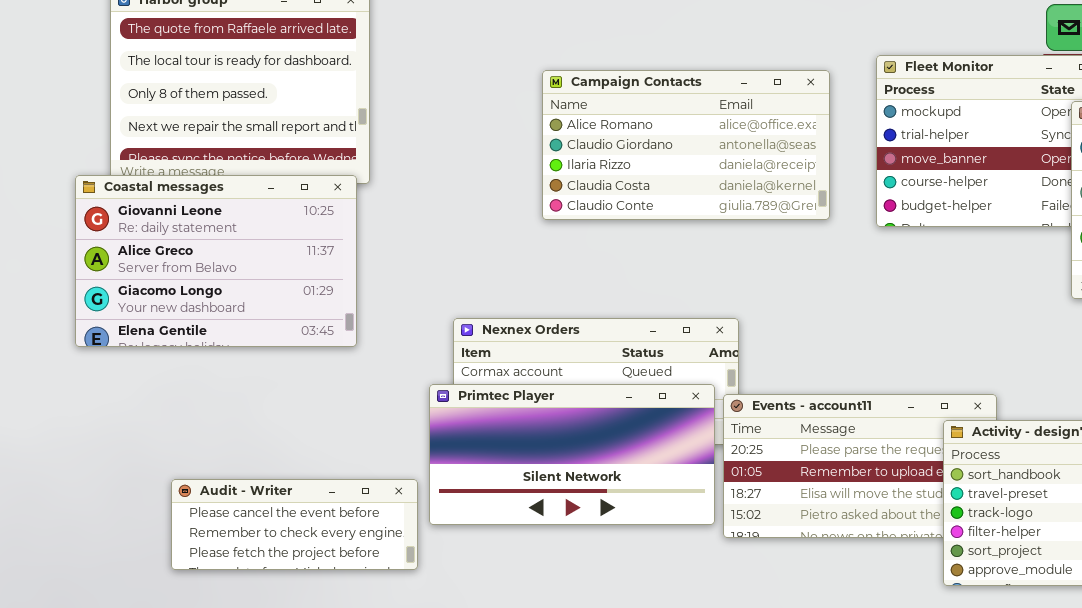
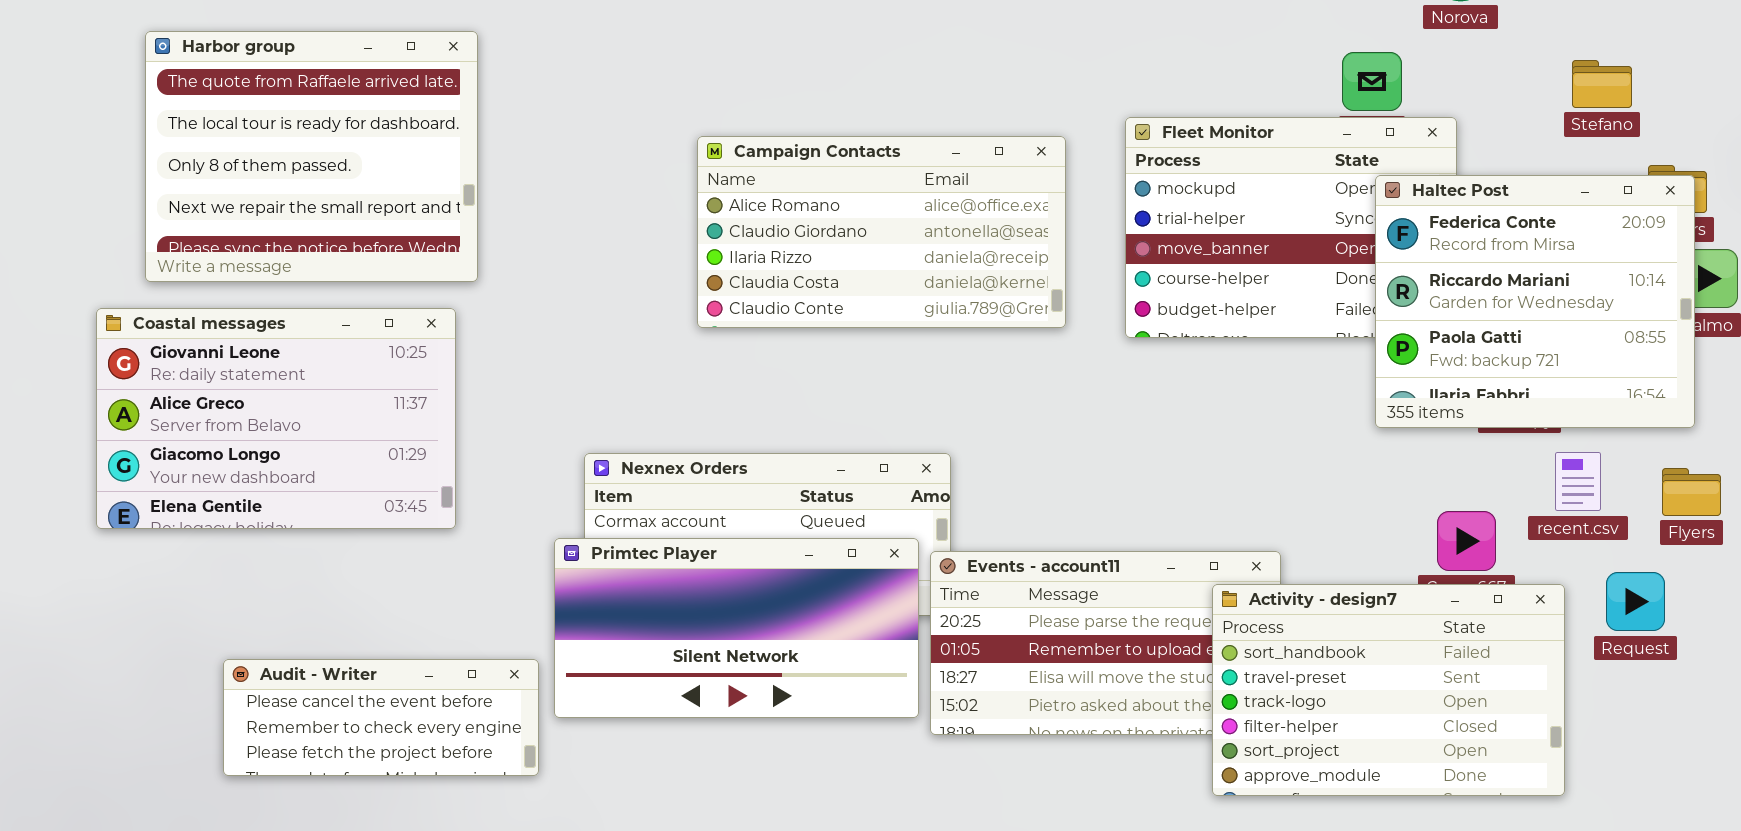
Coastal messages: [75,175,357,347] -> [96,308,456,529], moved

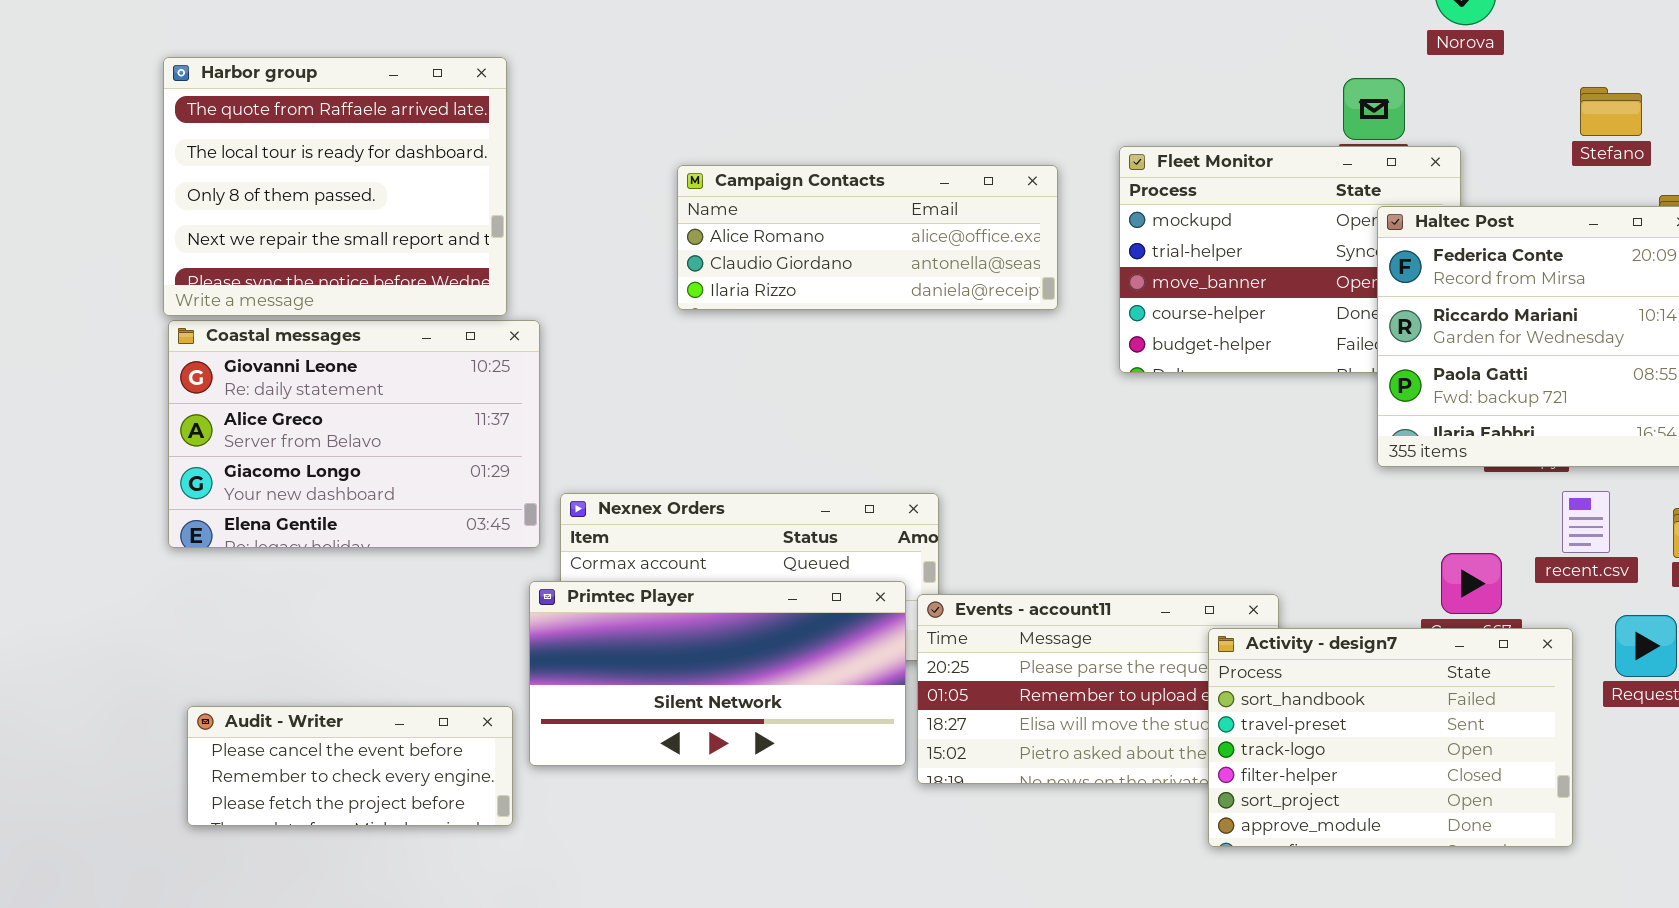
Harbor group: [145,31,478,282] -> [163,57,507,316], moved
Campaign Contacts: [697,136,1066,328] -> [677,165,1058,310], resized
Coastal messages: [96,308,456,529] -> [168,320,540,548], moved

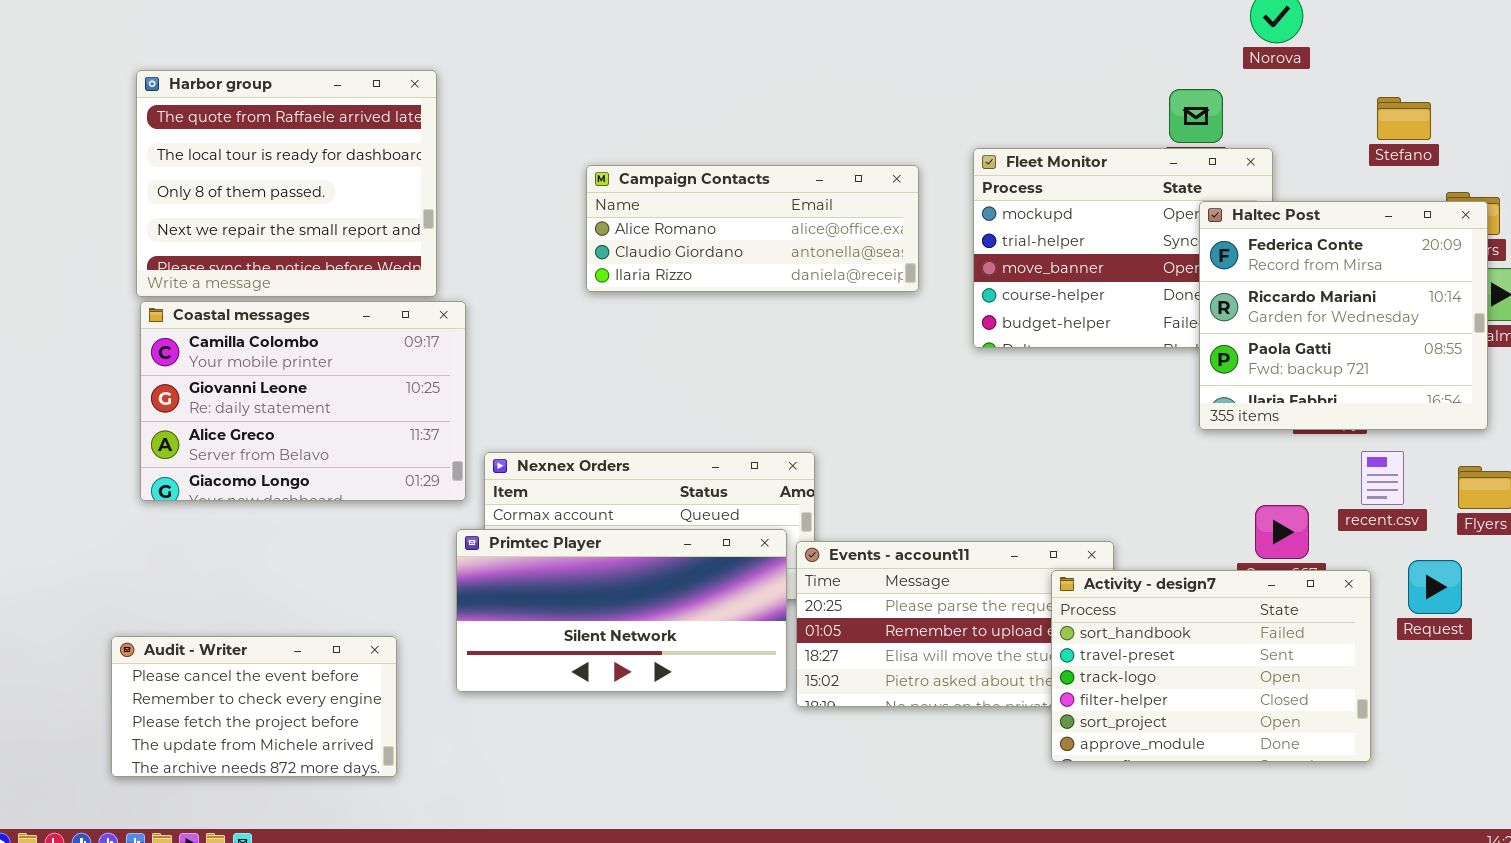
Coastal messages: [168,320,540,548] -> [140,301,466,501], scrolled up 1 row
Audit - Writer: [187,706,513,826] -> [111,636,397,777], moved, resized

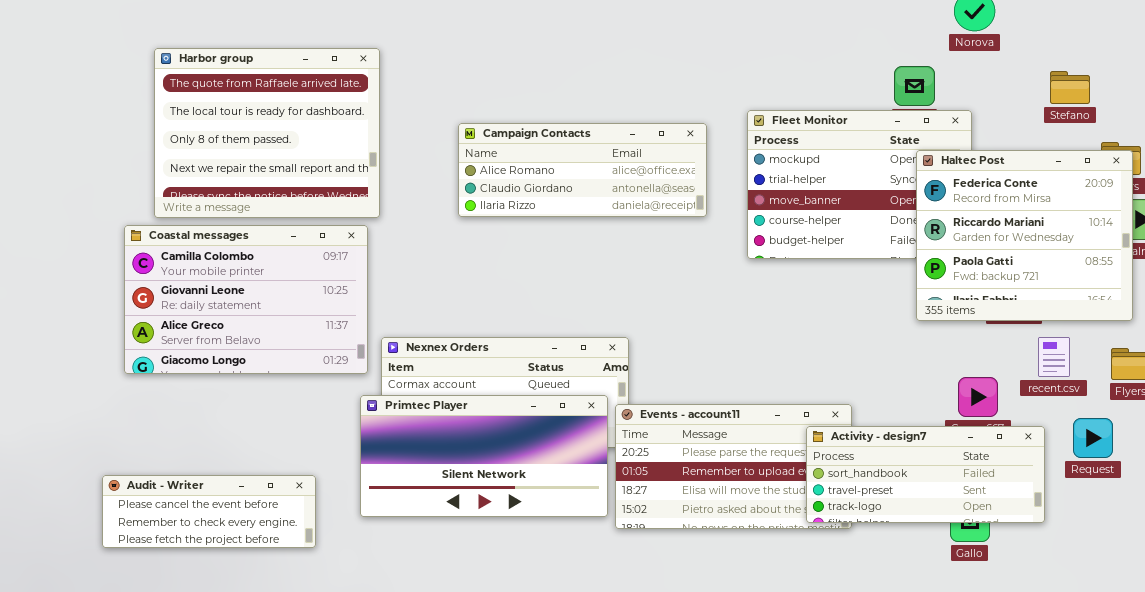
Harbor group: [136,70,437,297] -> [154,48,380,218], moved
Activity - design7: [1051,570,1371,762] -> [806,426,1045,523], resized
Audit - Writer: [111,636,397,777] -> [102,475,316,548], resized

